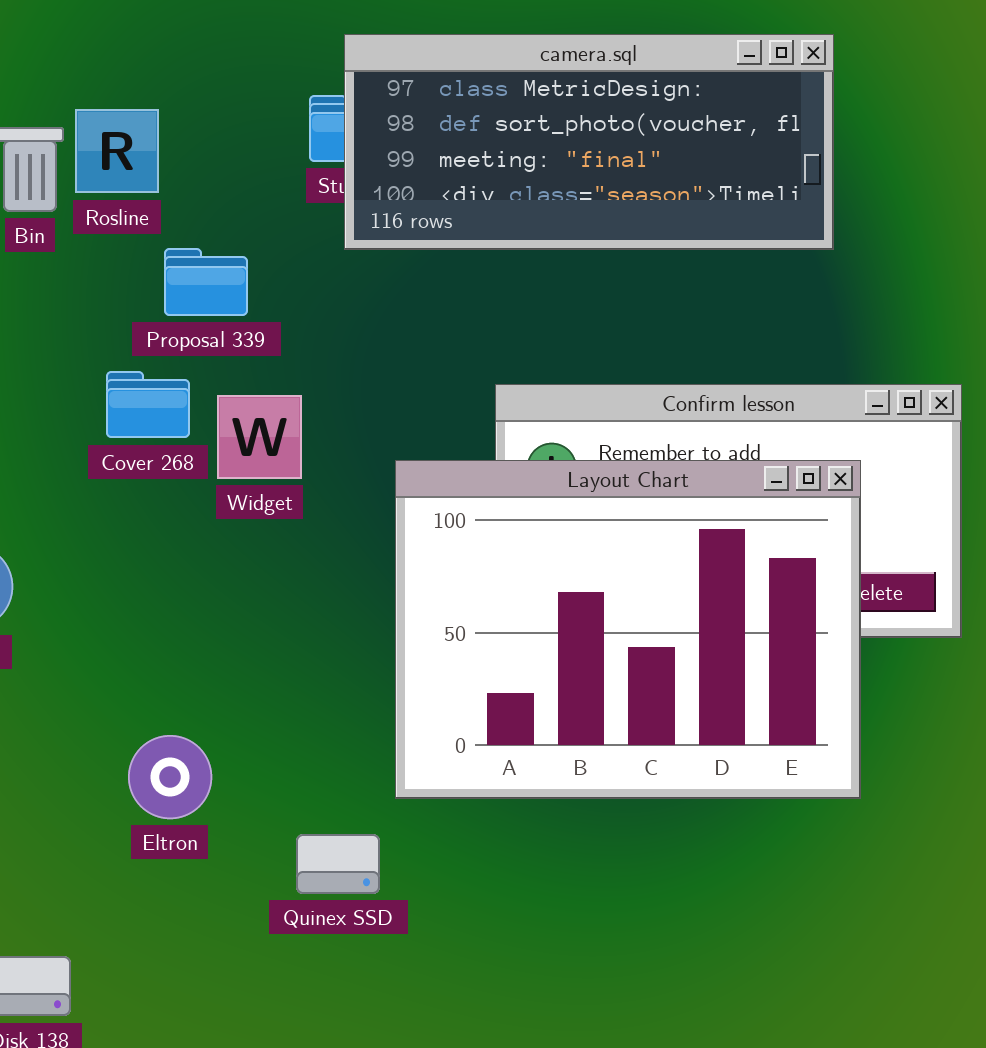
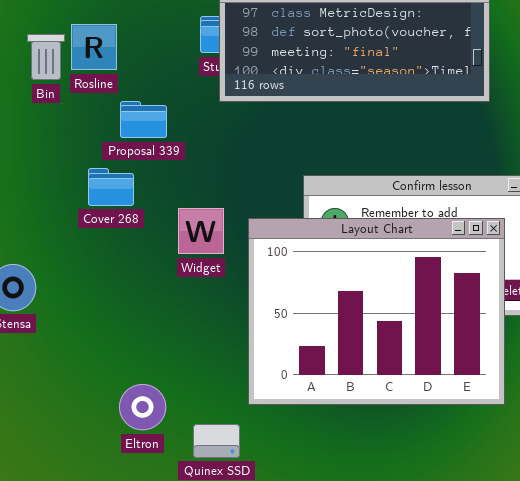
Widget: [217,395,302,479] -> [178,208,224,254], moved
Eltron: [128,735,212,819] -> [119,384,166,430], moved

